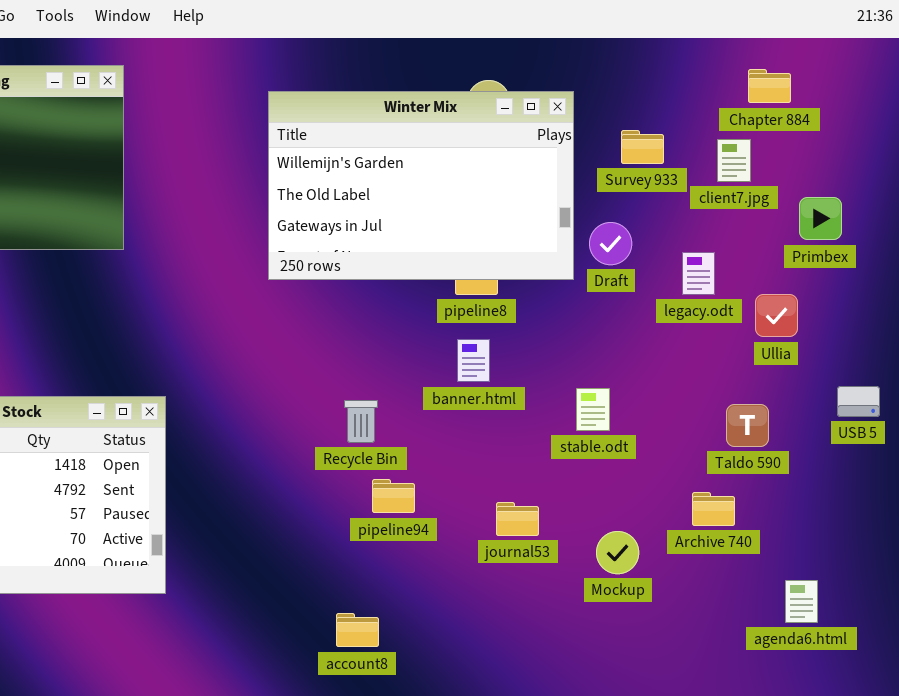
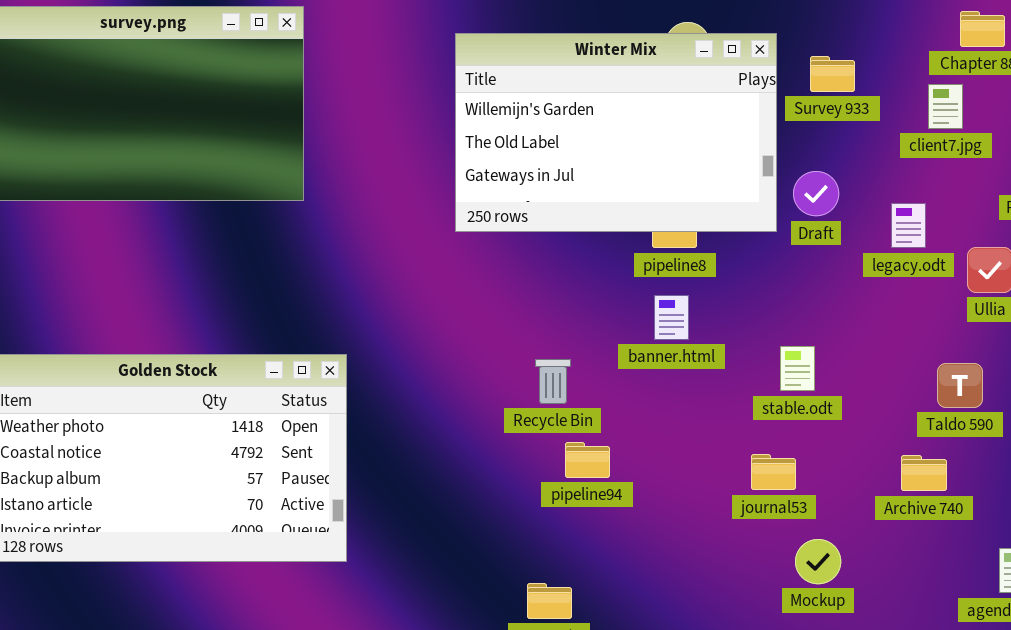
Survey 933: [621,130,664,164] -> [810,56,855,92], moved
journal53: [496,502,539,536] -> [751,454,796,490], moved
Mockup: [596,531,639,574] -> [795,539,841,584], moved

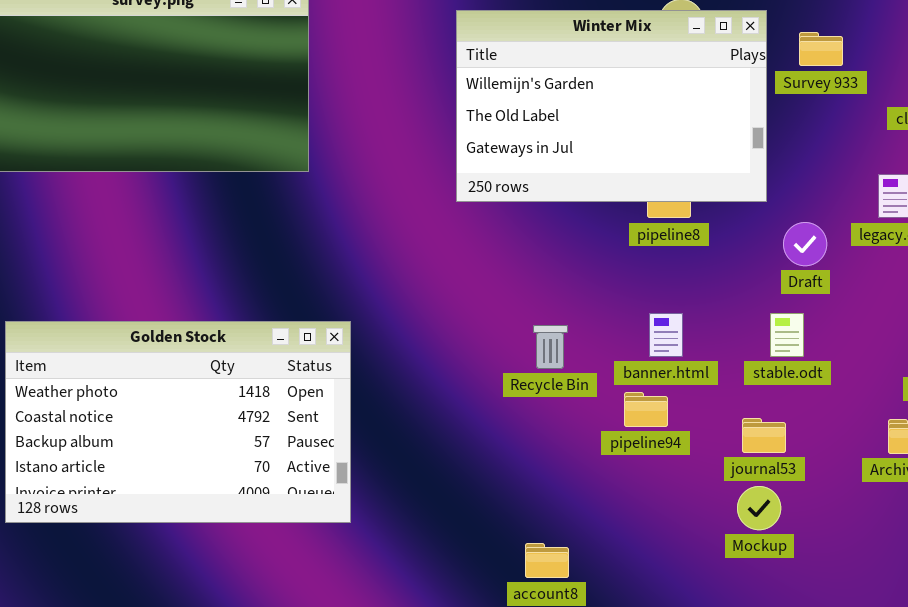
Draft: [793,171,839,216] -> [783,222,827,266], moved
banner.html: [654,295,689,340] -> [649,313,683,357], moved
pipeline94: [565,442,610,478] -> [624,392,668,427], moved
Mockup: [795,539,841,584] -> [737,486,781,530], moved

